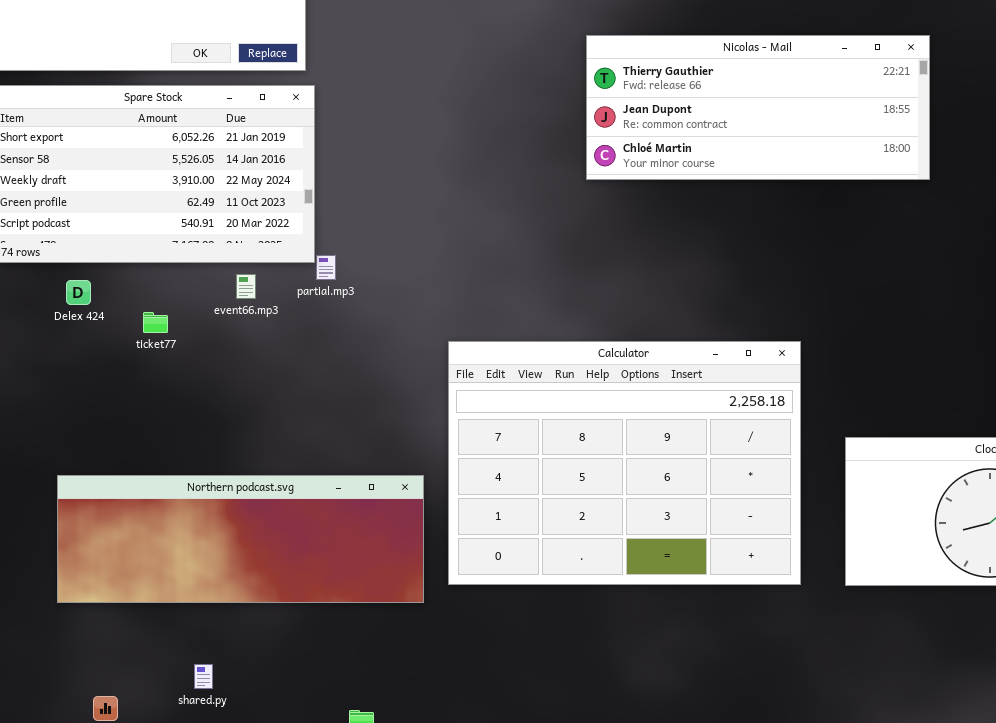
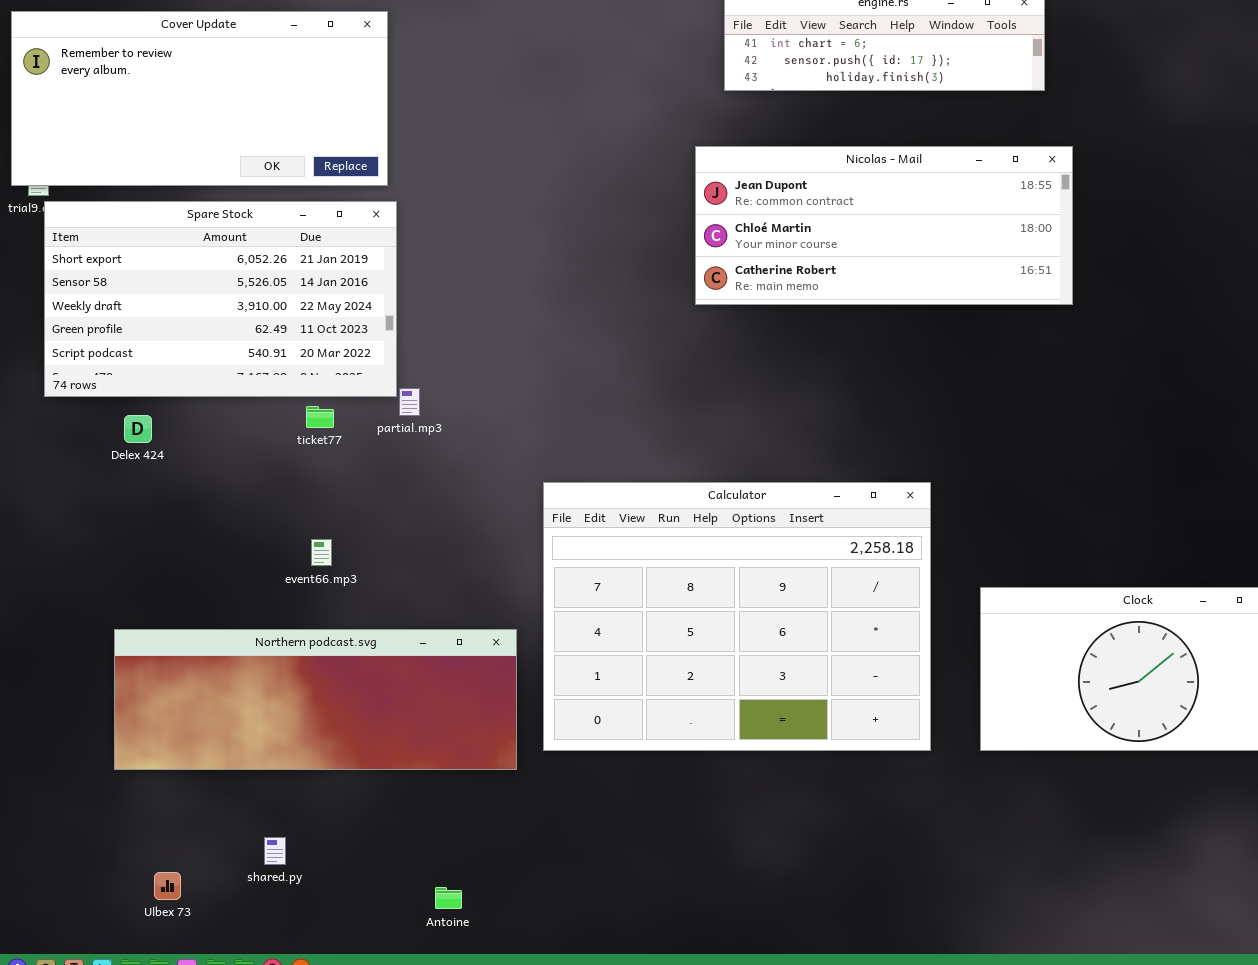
Nicolas - Mail: [586,35,930,180] -> [695,146,1073,305], scrolled down 1 row
event66.mp3: [236,274,256,299] -> [311,539,332,566], moved
ticket77: [143,312,168,333] -> [306,406,334,428], moved

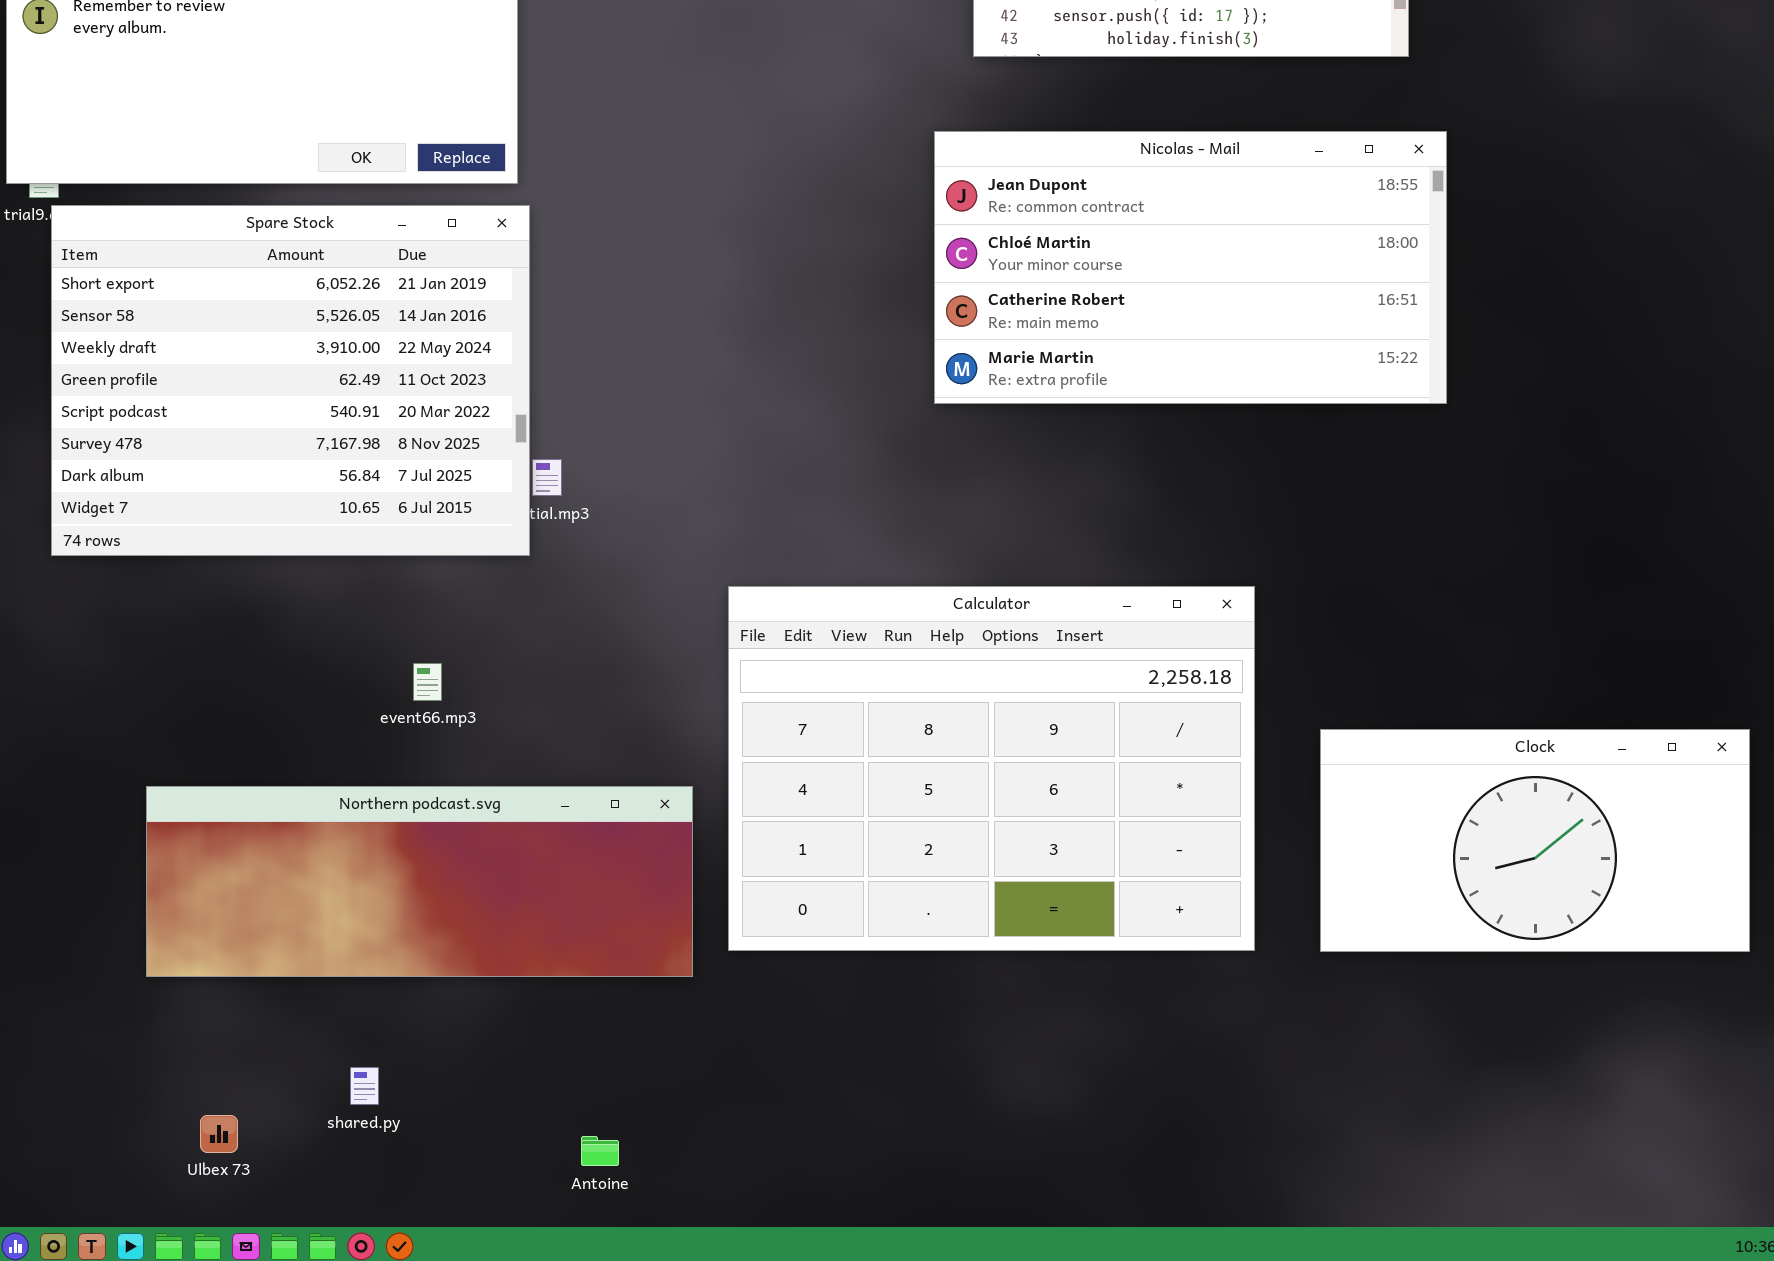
Nicolas - Mail: [695,146,1073,305] -> [934,131,1447,404], resized
Spare Stock: [44,201,397,397] -> [51,205,530,556], resized

